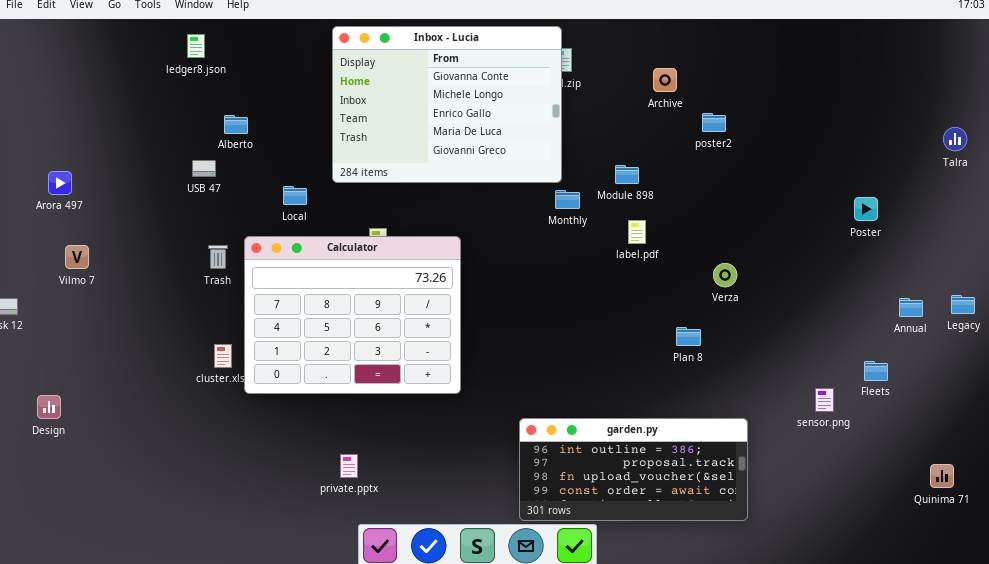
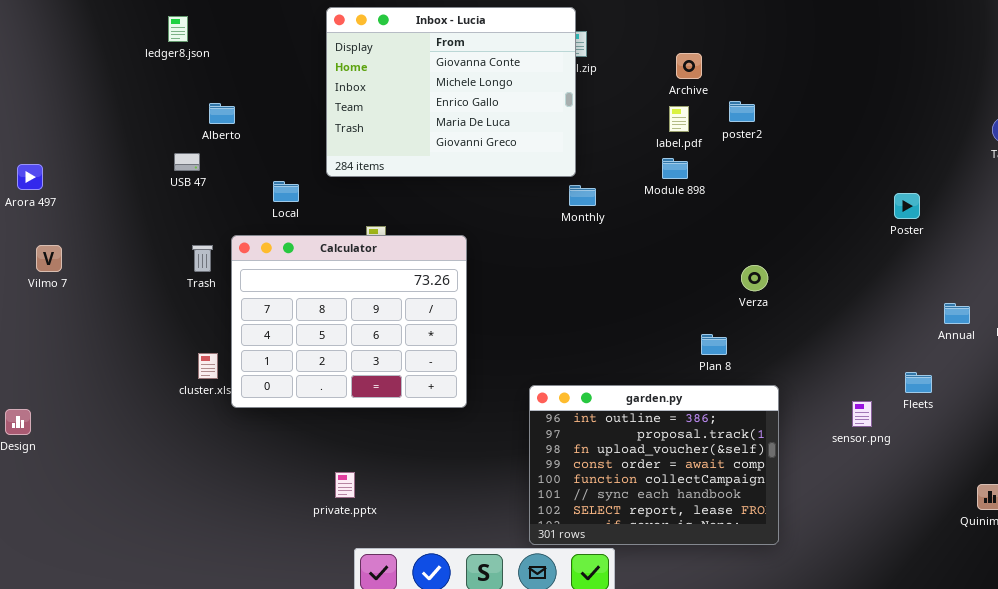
Module 898: [615,165,639,184] -> [662,158,688,179], moved
label.pdf: [628,220,646,244] -> [669,106,689,132], moved
garden.py: [519,418,748,521] -> [529,385,779,545], resized

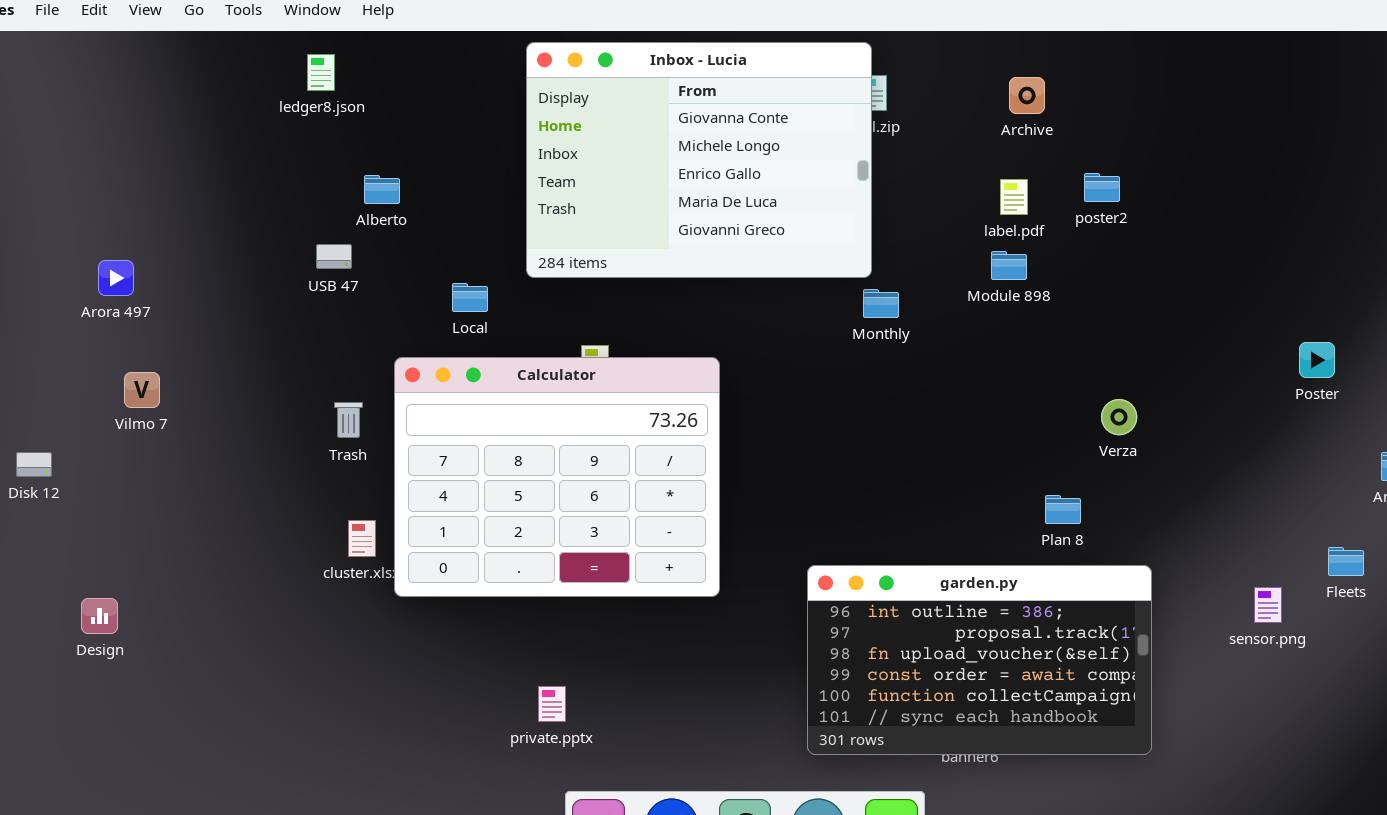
Archive: [676,53,702,79] -> [1009,77,1045,114], moved
Poster: [894,193,920,219] -> [1299,342,1335,378], moved
Trash: [192,245,213,272] -> [334,402,363,438], moved
garden.py: [529,385,779,545] -> [807,565,1152,755], resized

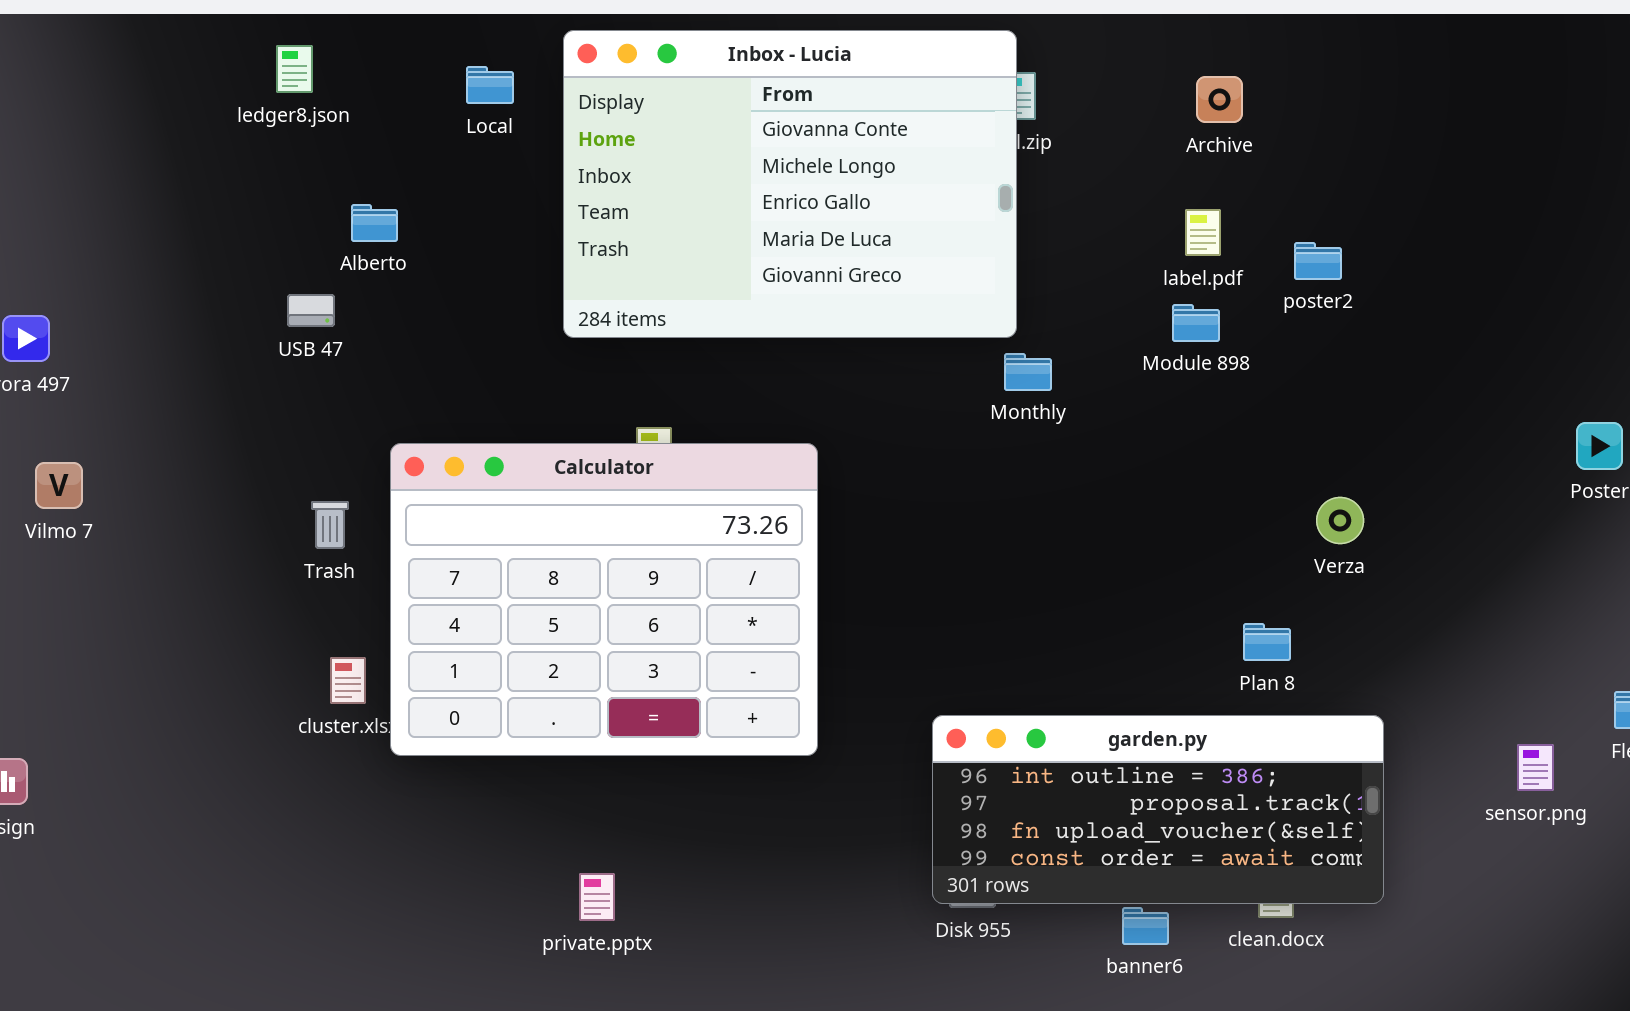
poster2: [1084,173,1120,202] -> [1294,242,1342,280], moved
Local: [452,283,488,312] -> [466,66,514,104], moved
garden.py: [807,565,1152,755] -> [932,715,1384,904], resized

